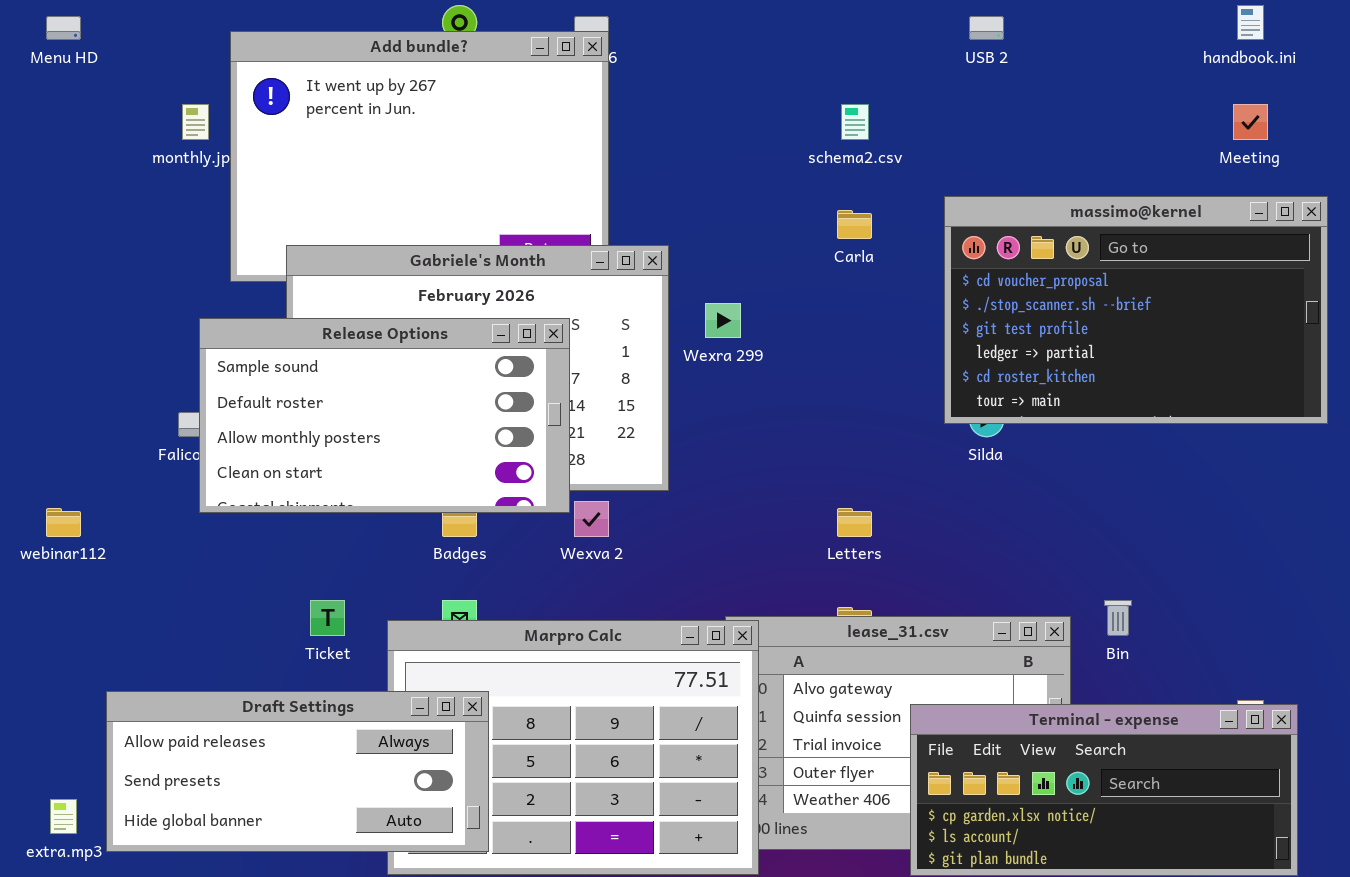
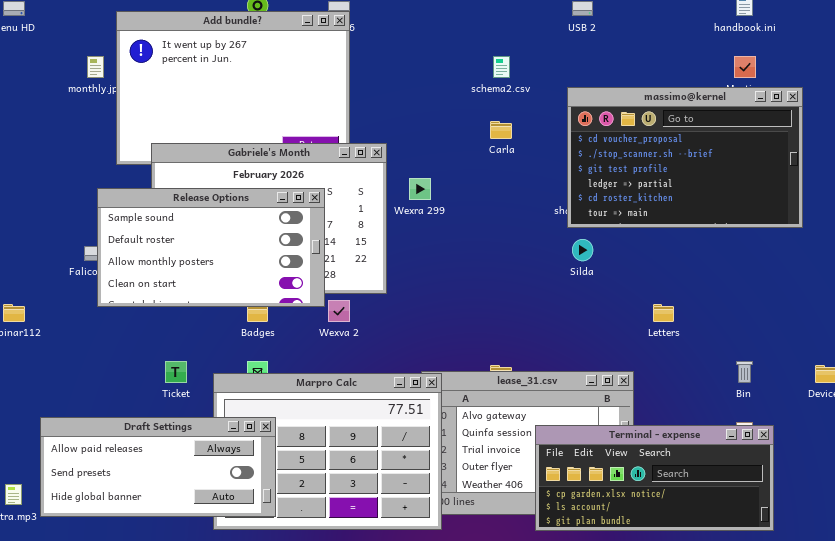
massimo@kernel: [944,196,1328,424] -> [567,87,803,228], moved
Letters: [837,508,872,537] -> [653,304,674,322], moved
Bin: [1104,600,1132,636] -> [736,361,753,383], moved

